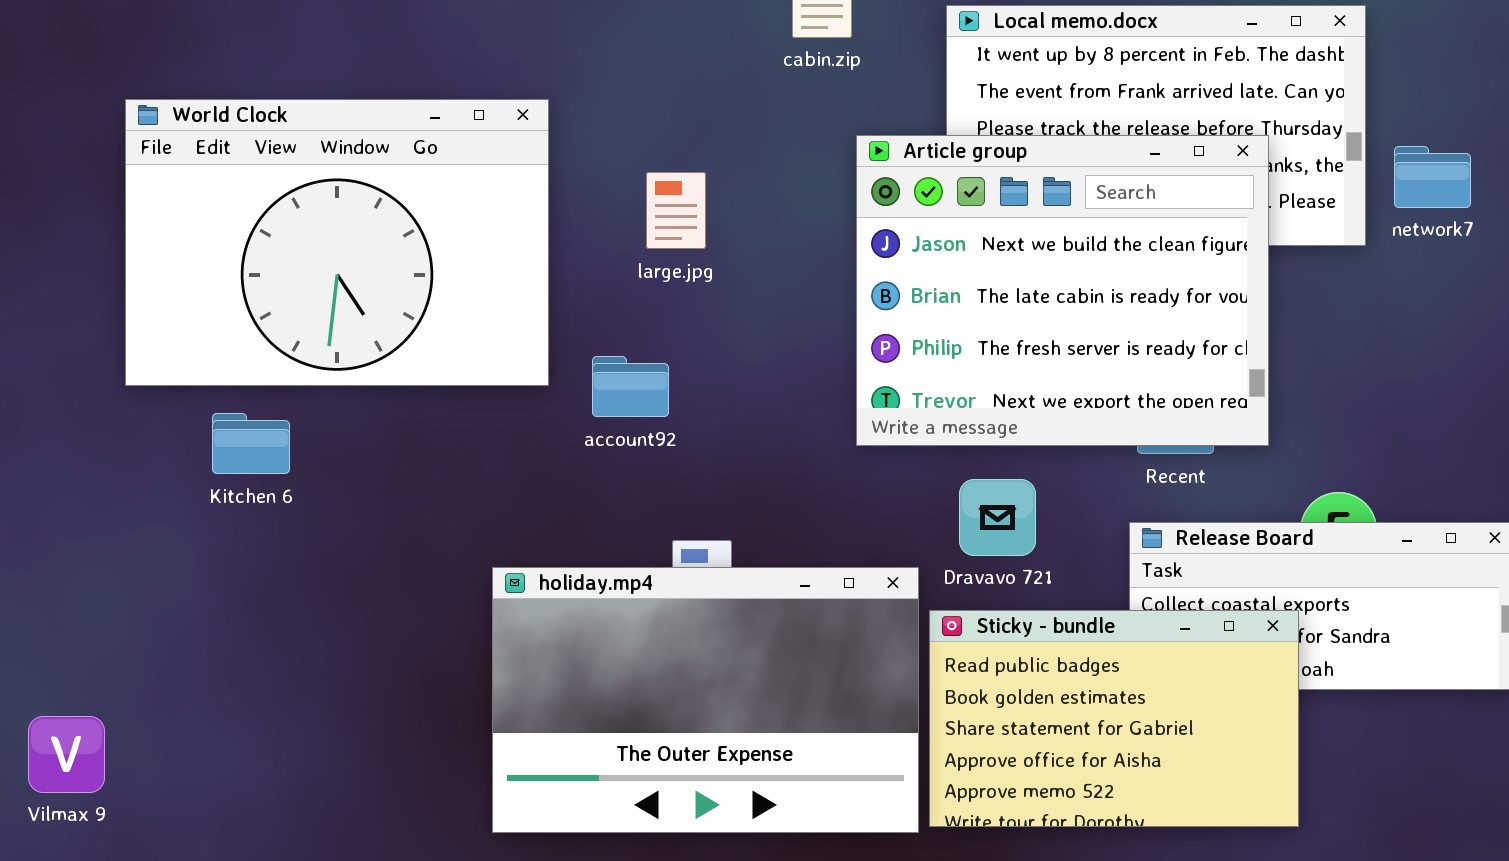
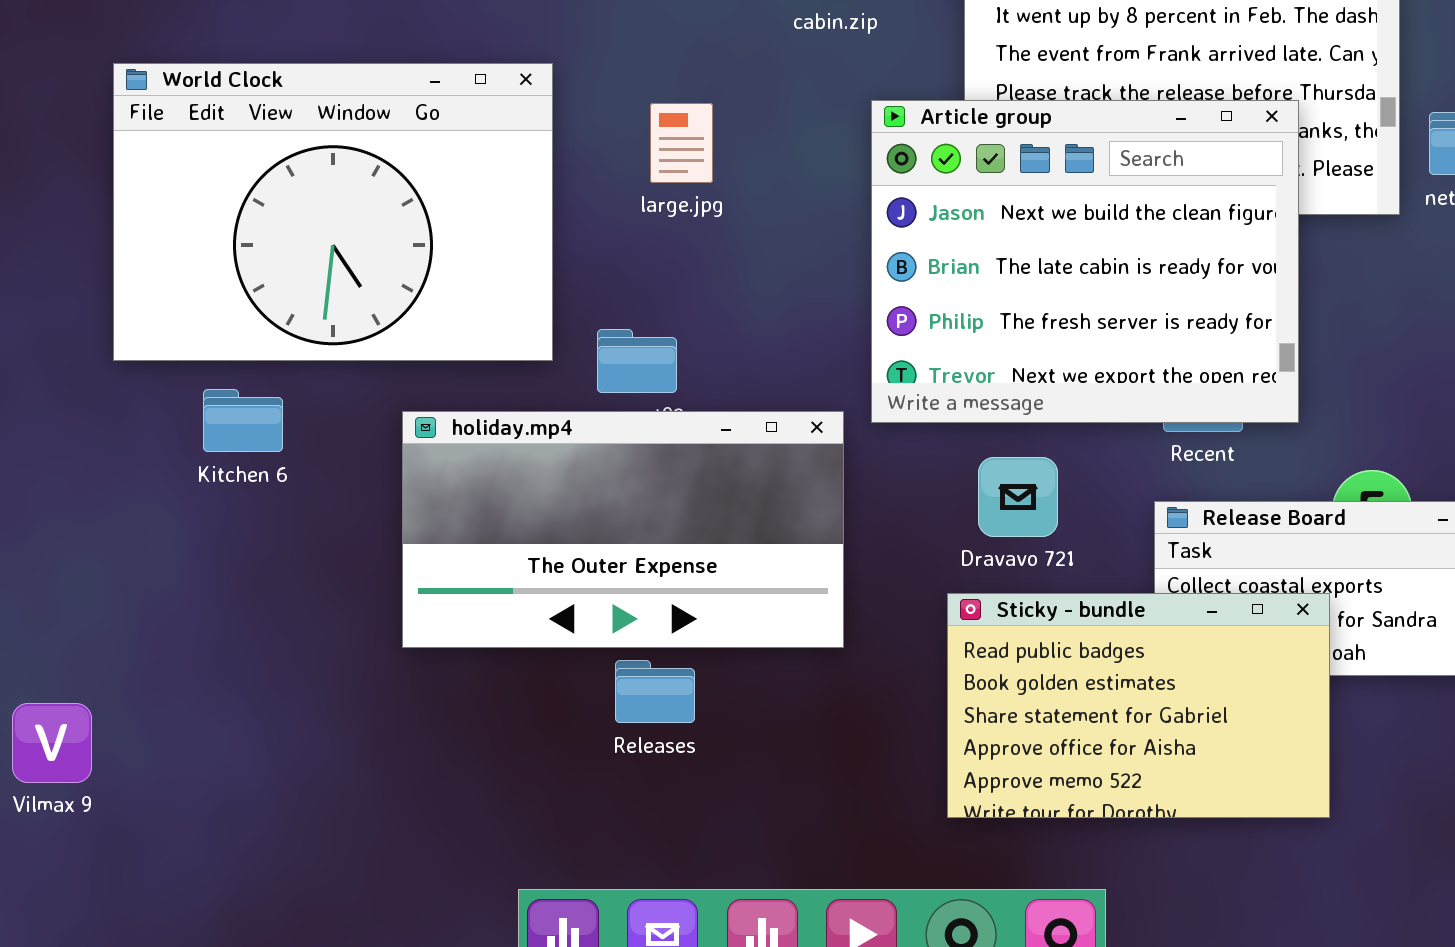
large.jpg: [646,172,706,249] -> [650,103,713,183], moved
holiday.mp4: [492,567,919,833] -> [402,411,844,648], moved, resized

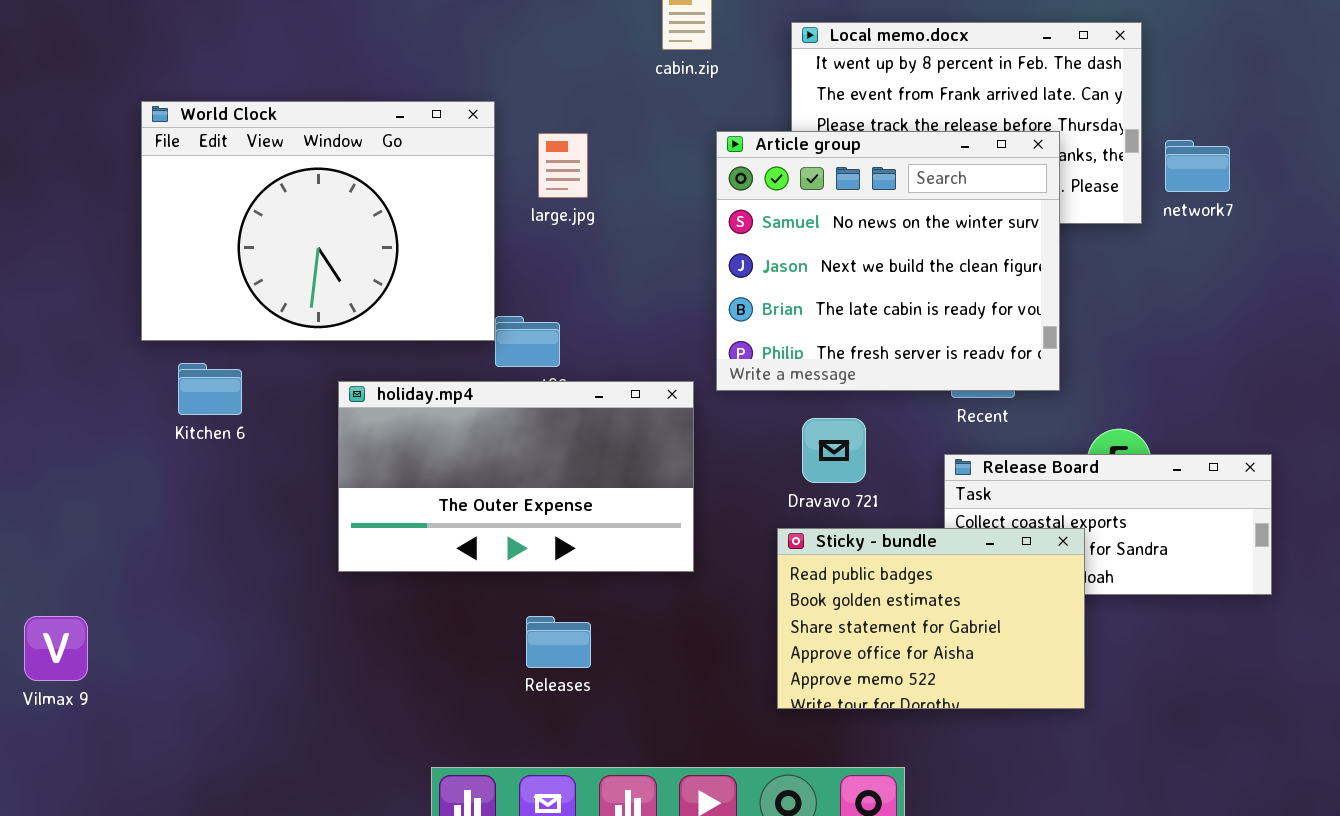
World Clock: [113,63,553,361] -> [141,101,495,341], moved
Article group: [871,100,1299,423] -> [716,131,1060,391], scrolled up 1 row
Releases: [615,660,695,723] -> [526,616,591,668], moved

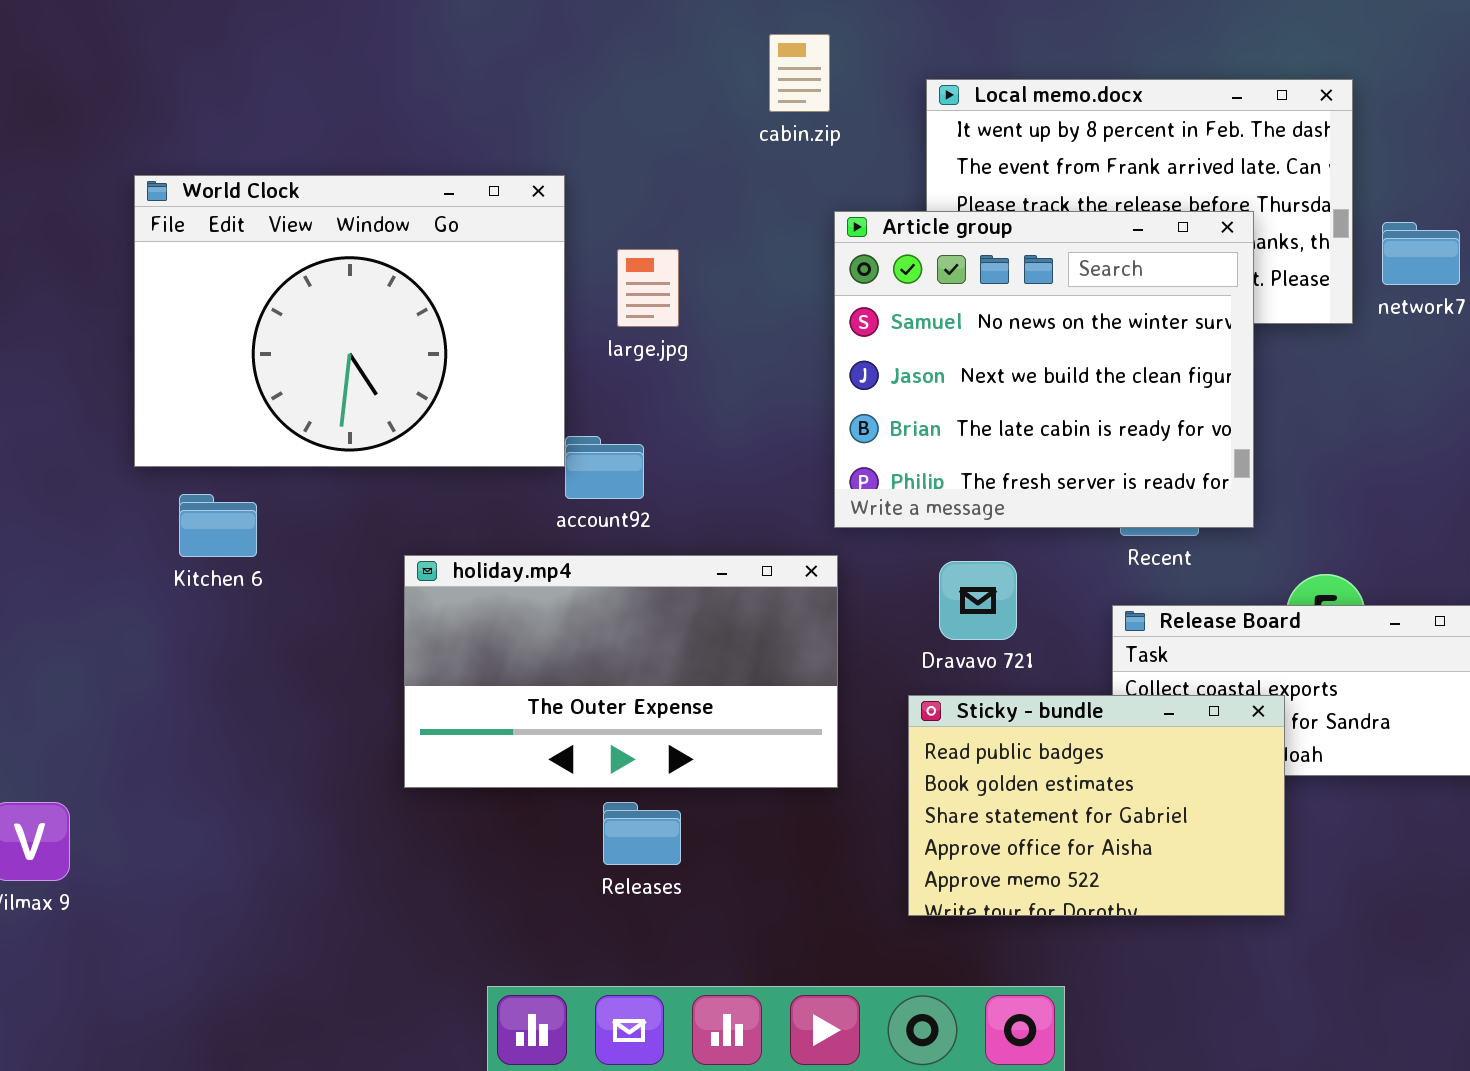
large.jpg: [538,133,588,198] -> [617,249,679,327], moved
holiday.mp4: [338,381,694,572] -> [404,555,838,788], moved

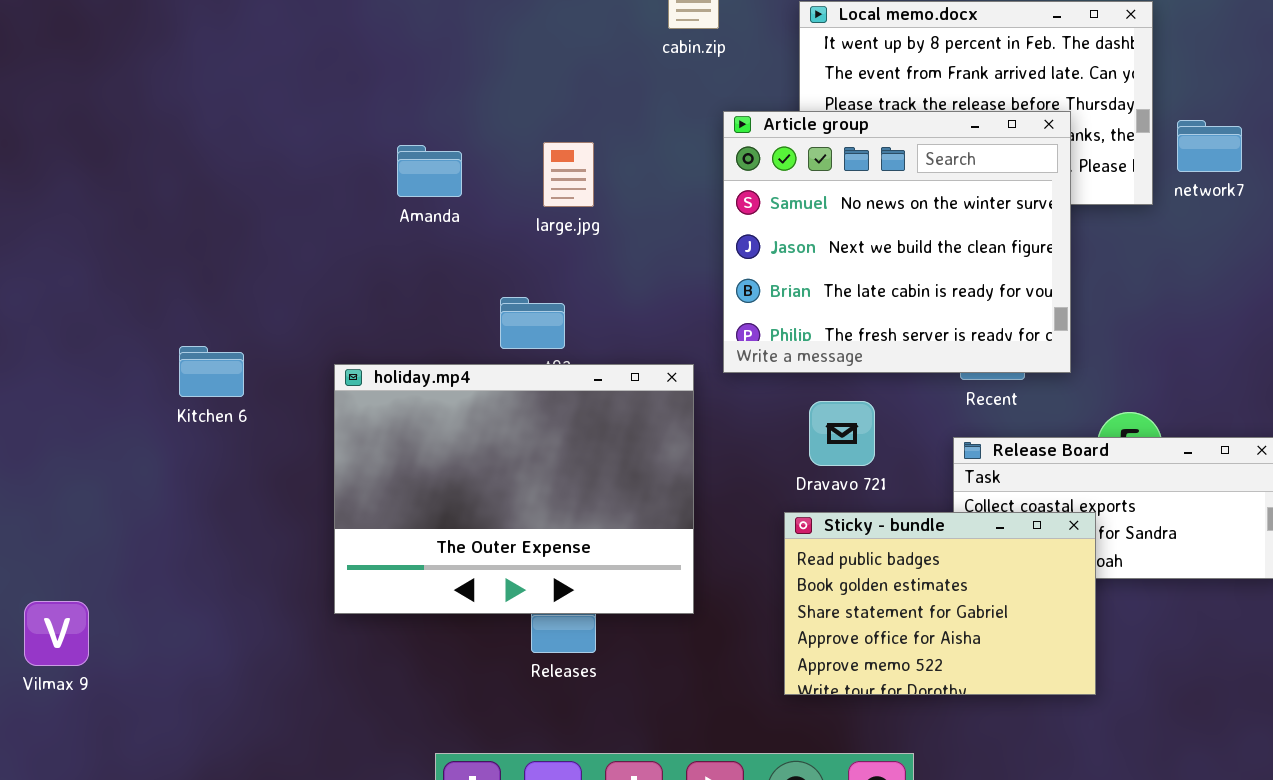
World Clock: [134,175,565,467] -> none, closed
holiday.mp4: [404,555,838,788] -> [334,364,694,614], moved, resized

